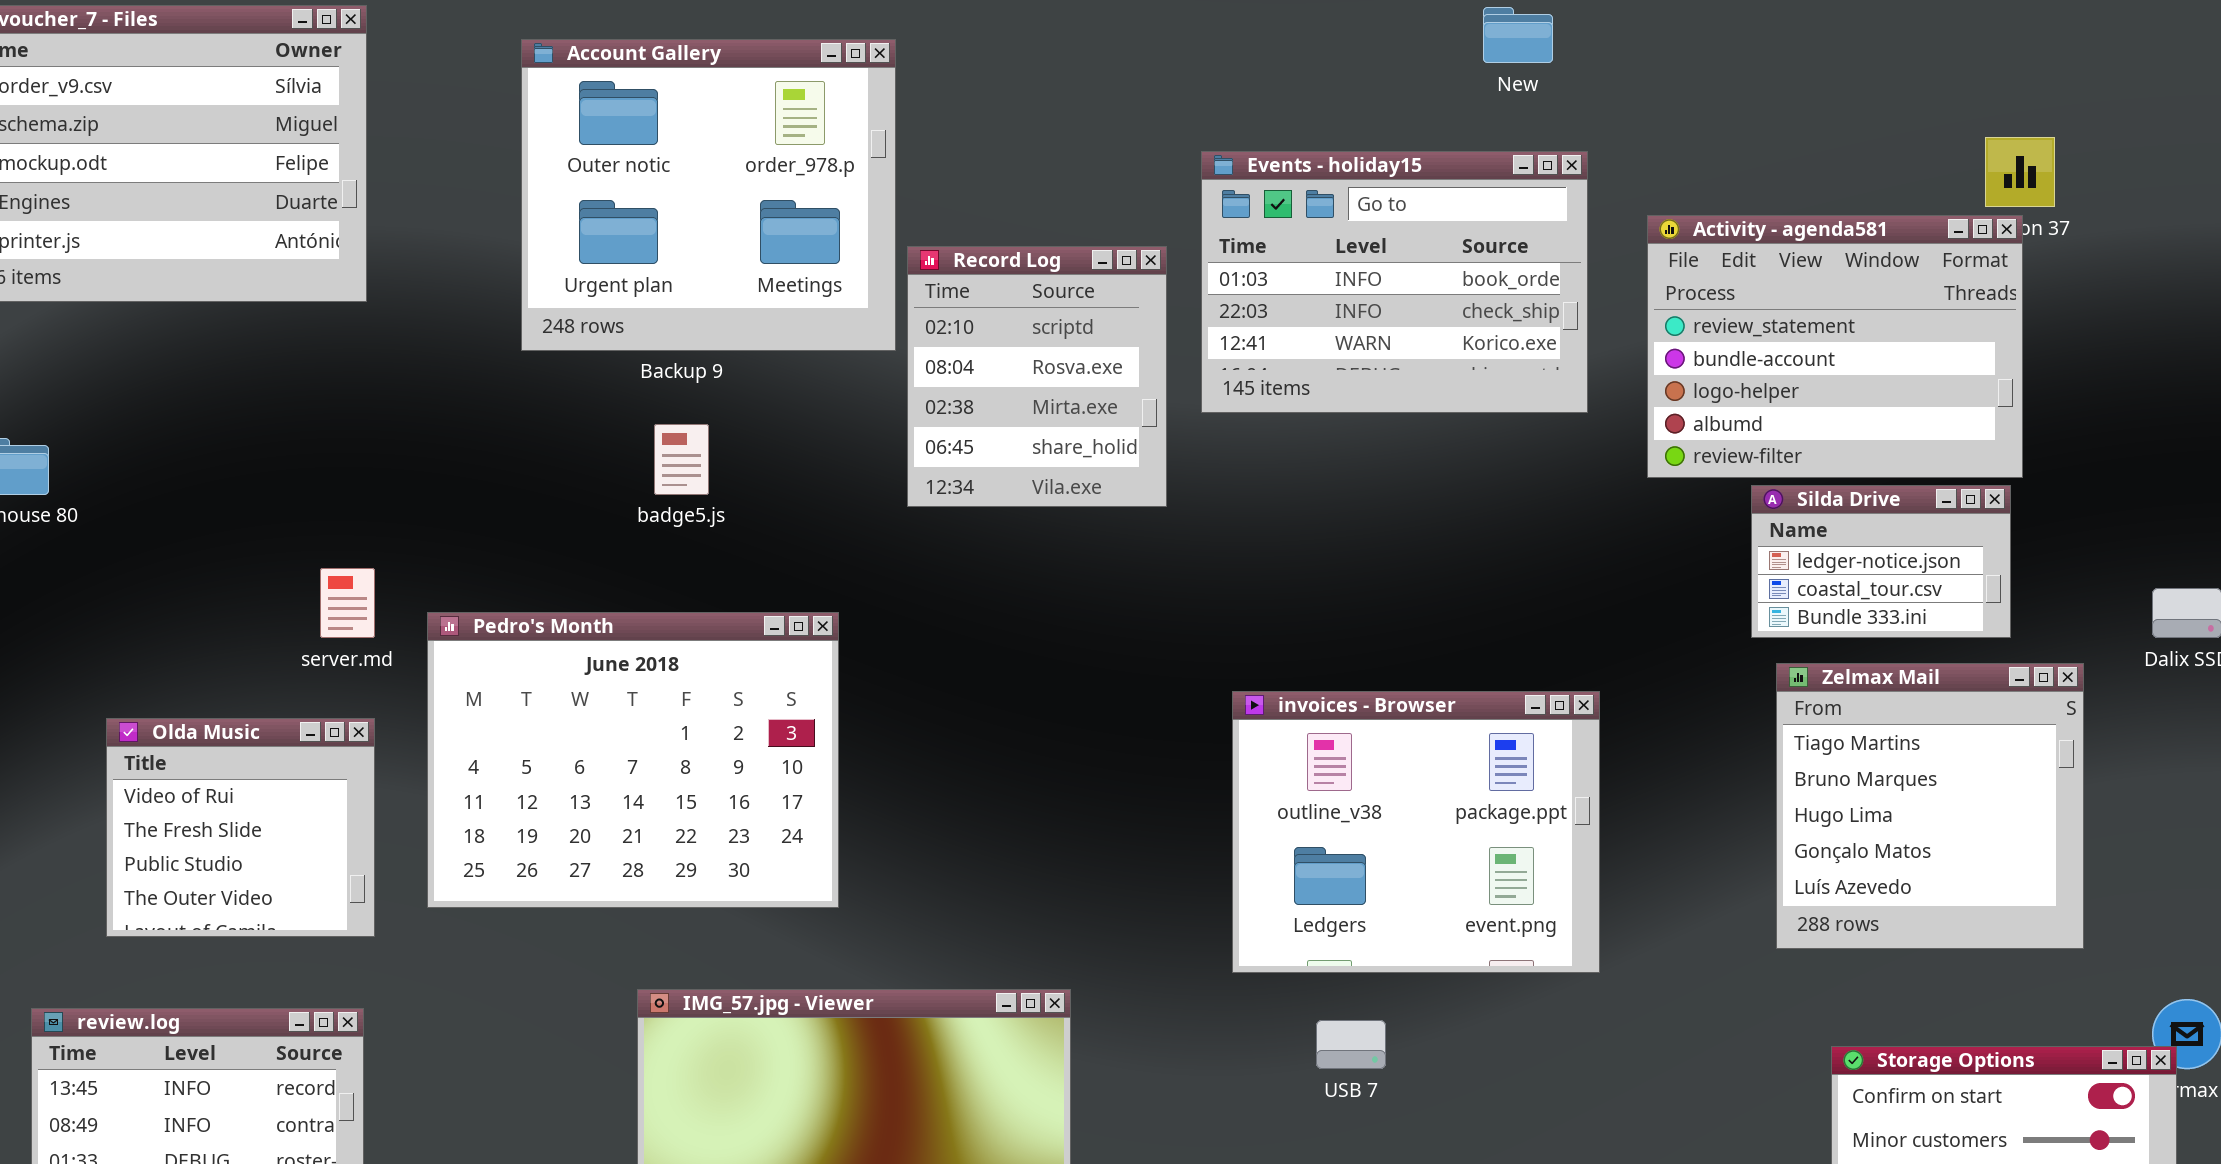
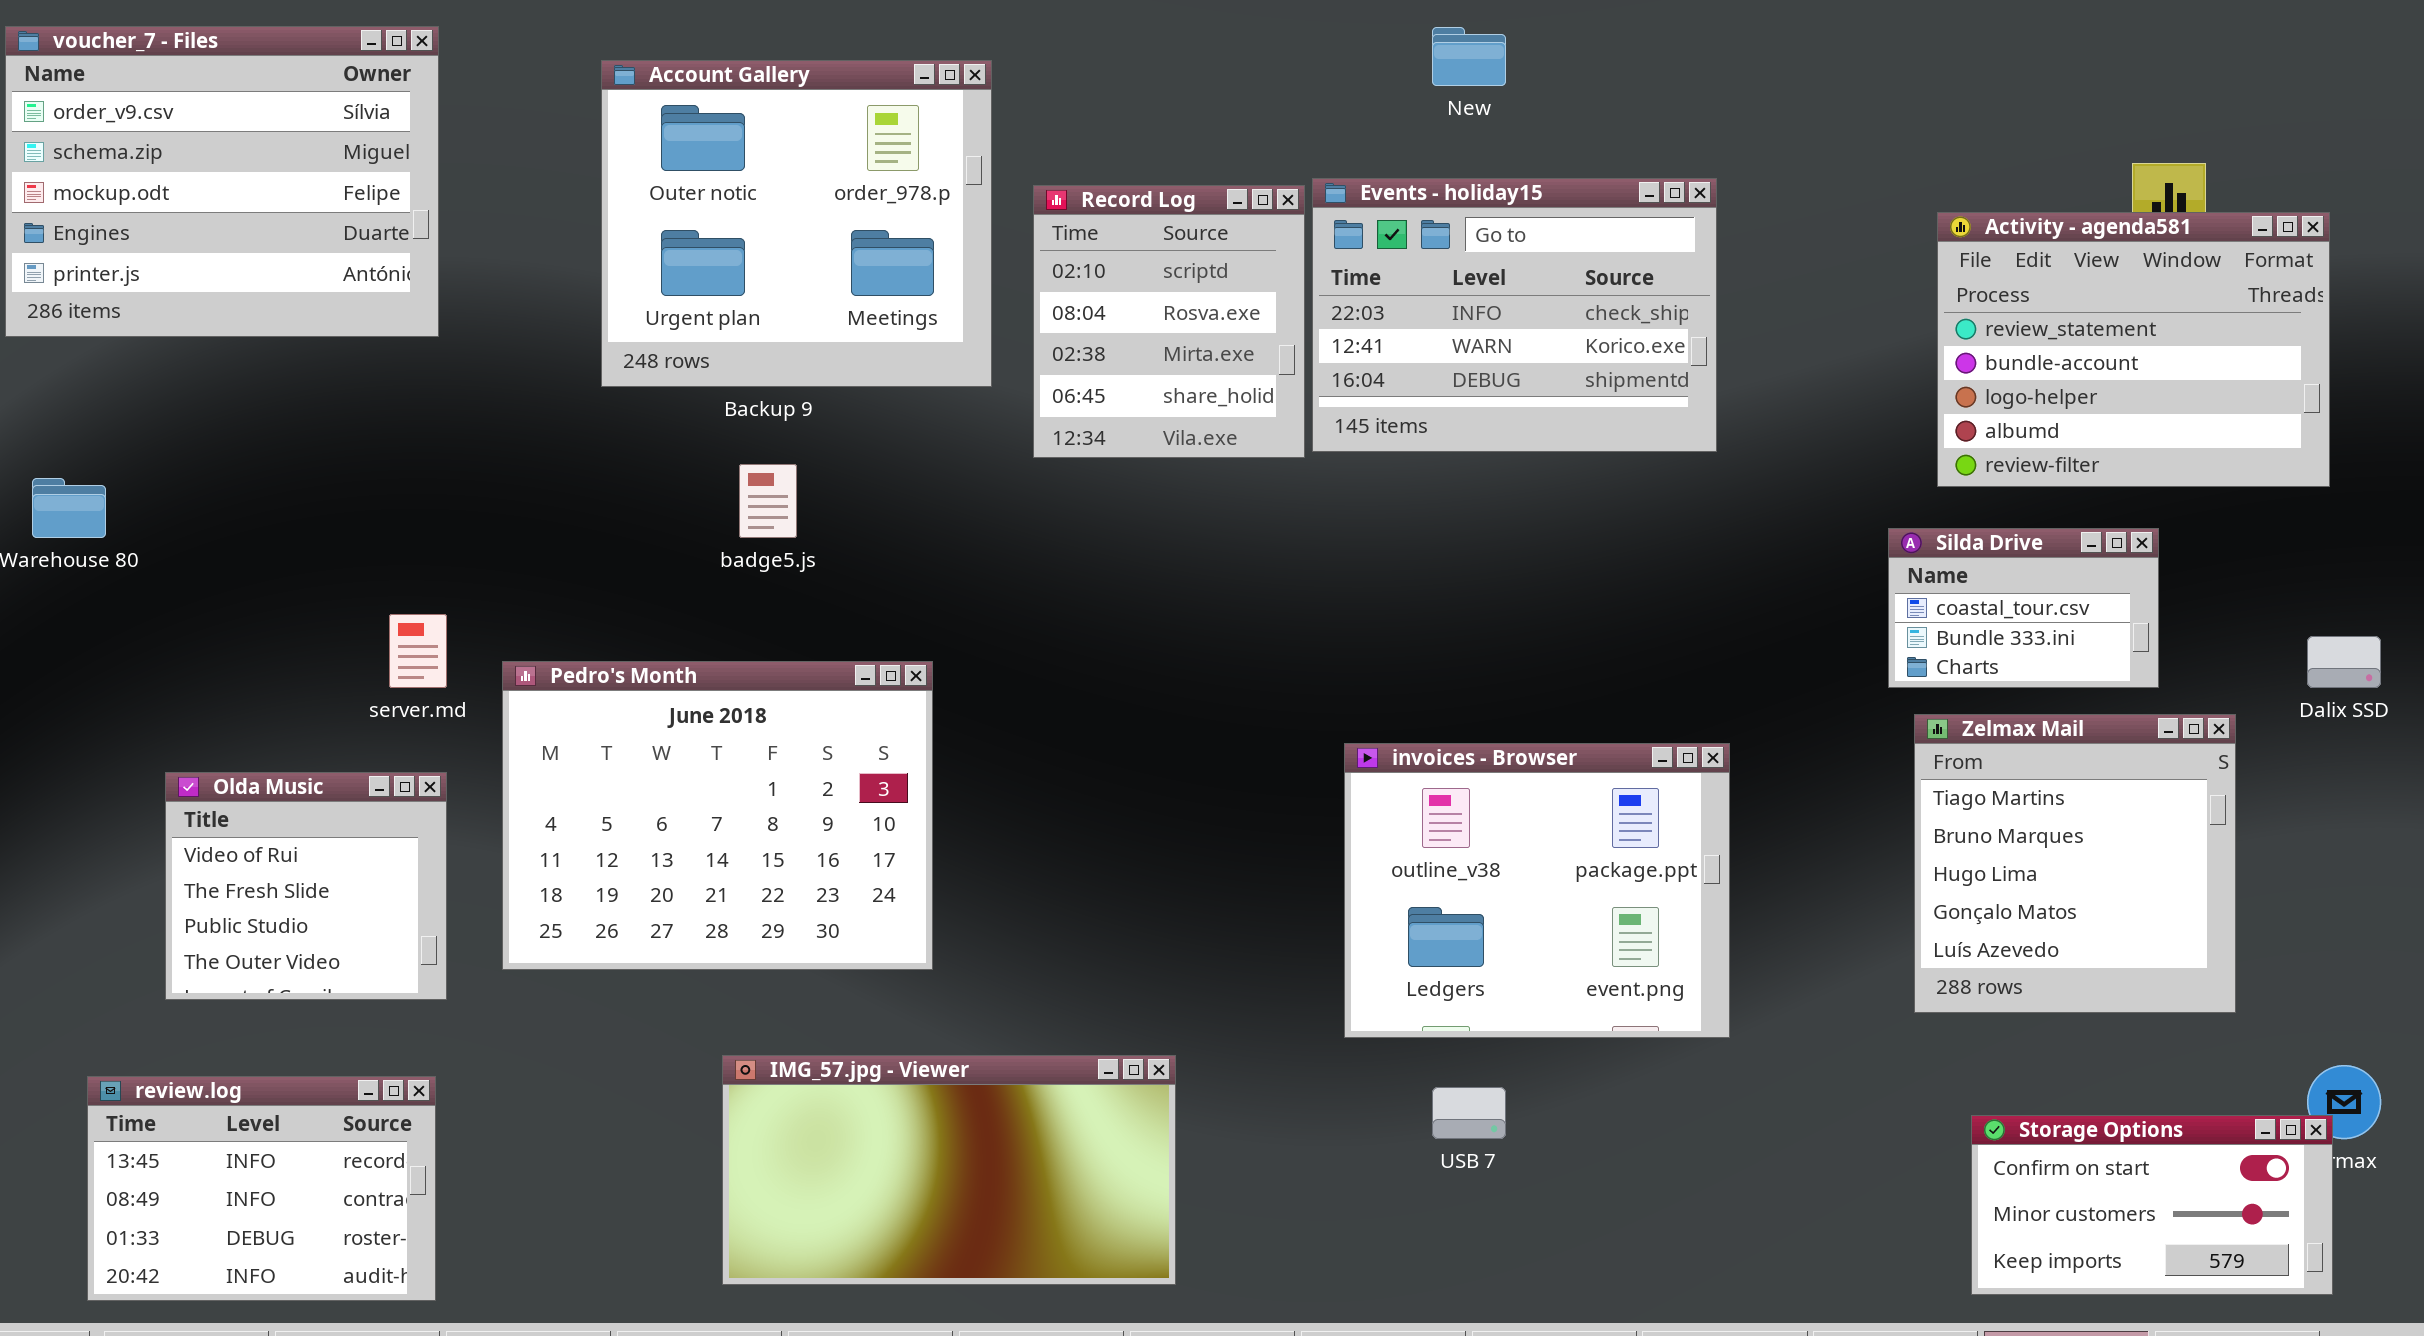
New: [1483,7,1553,63] -> [1432,27,1506,86], moved
Events - holiday15: [1201,151,1588,413] -> [1312,178,1717,452], scrolled down 1 row
Activity - agenda581: [1647,215,2023,478] -> [1937,212,2330,487], moved
Record Log: [907,246,1167,507] -> [1033,185,1305,458], moved
Silda Drive: [1751,485,2011,638] -> [1888,528,2159,688], scrolled down 1 row

